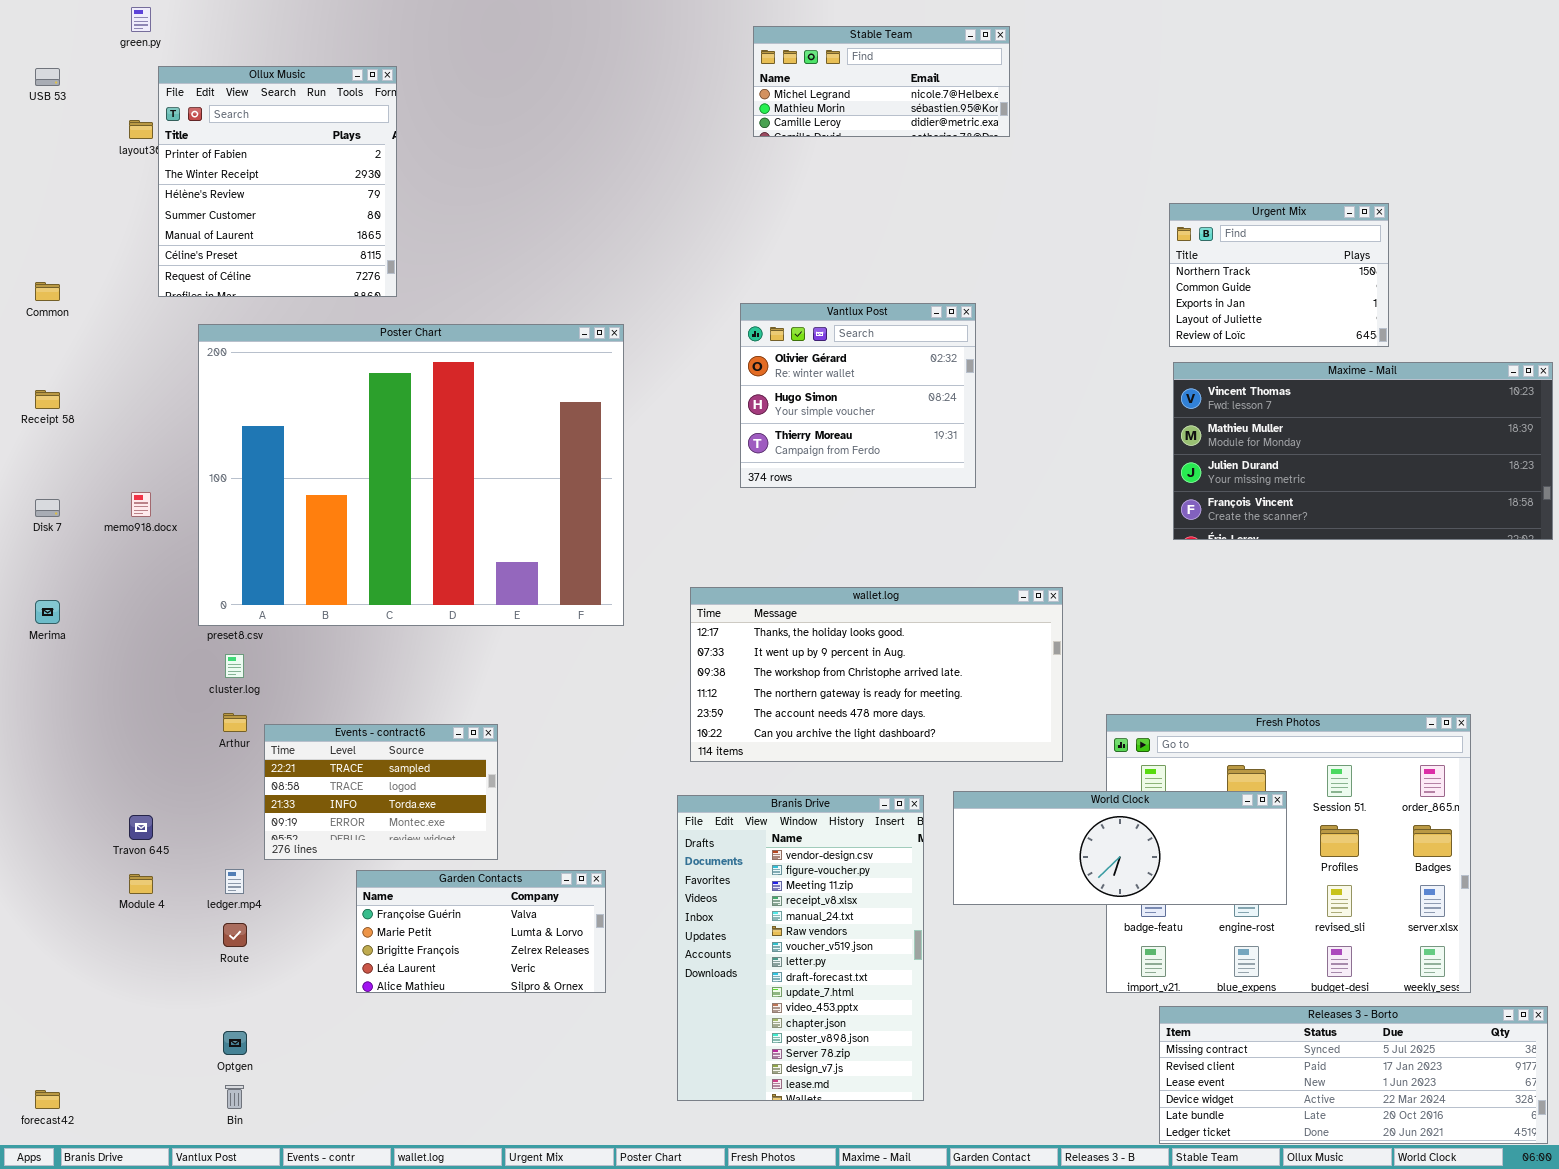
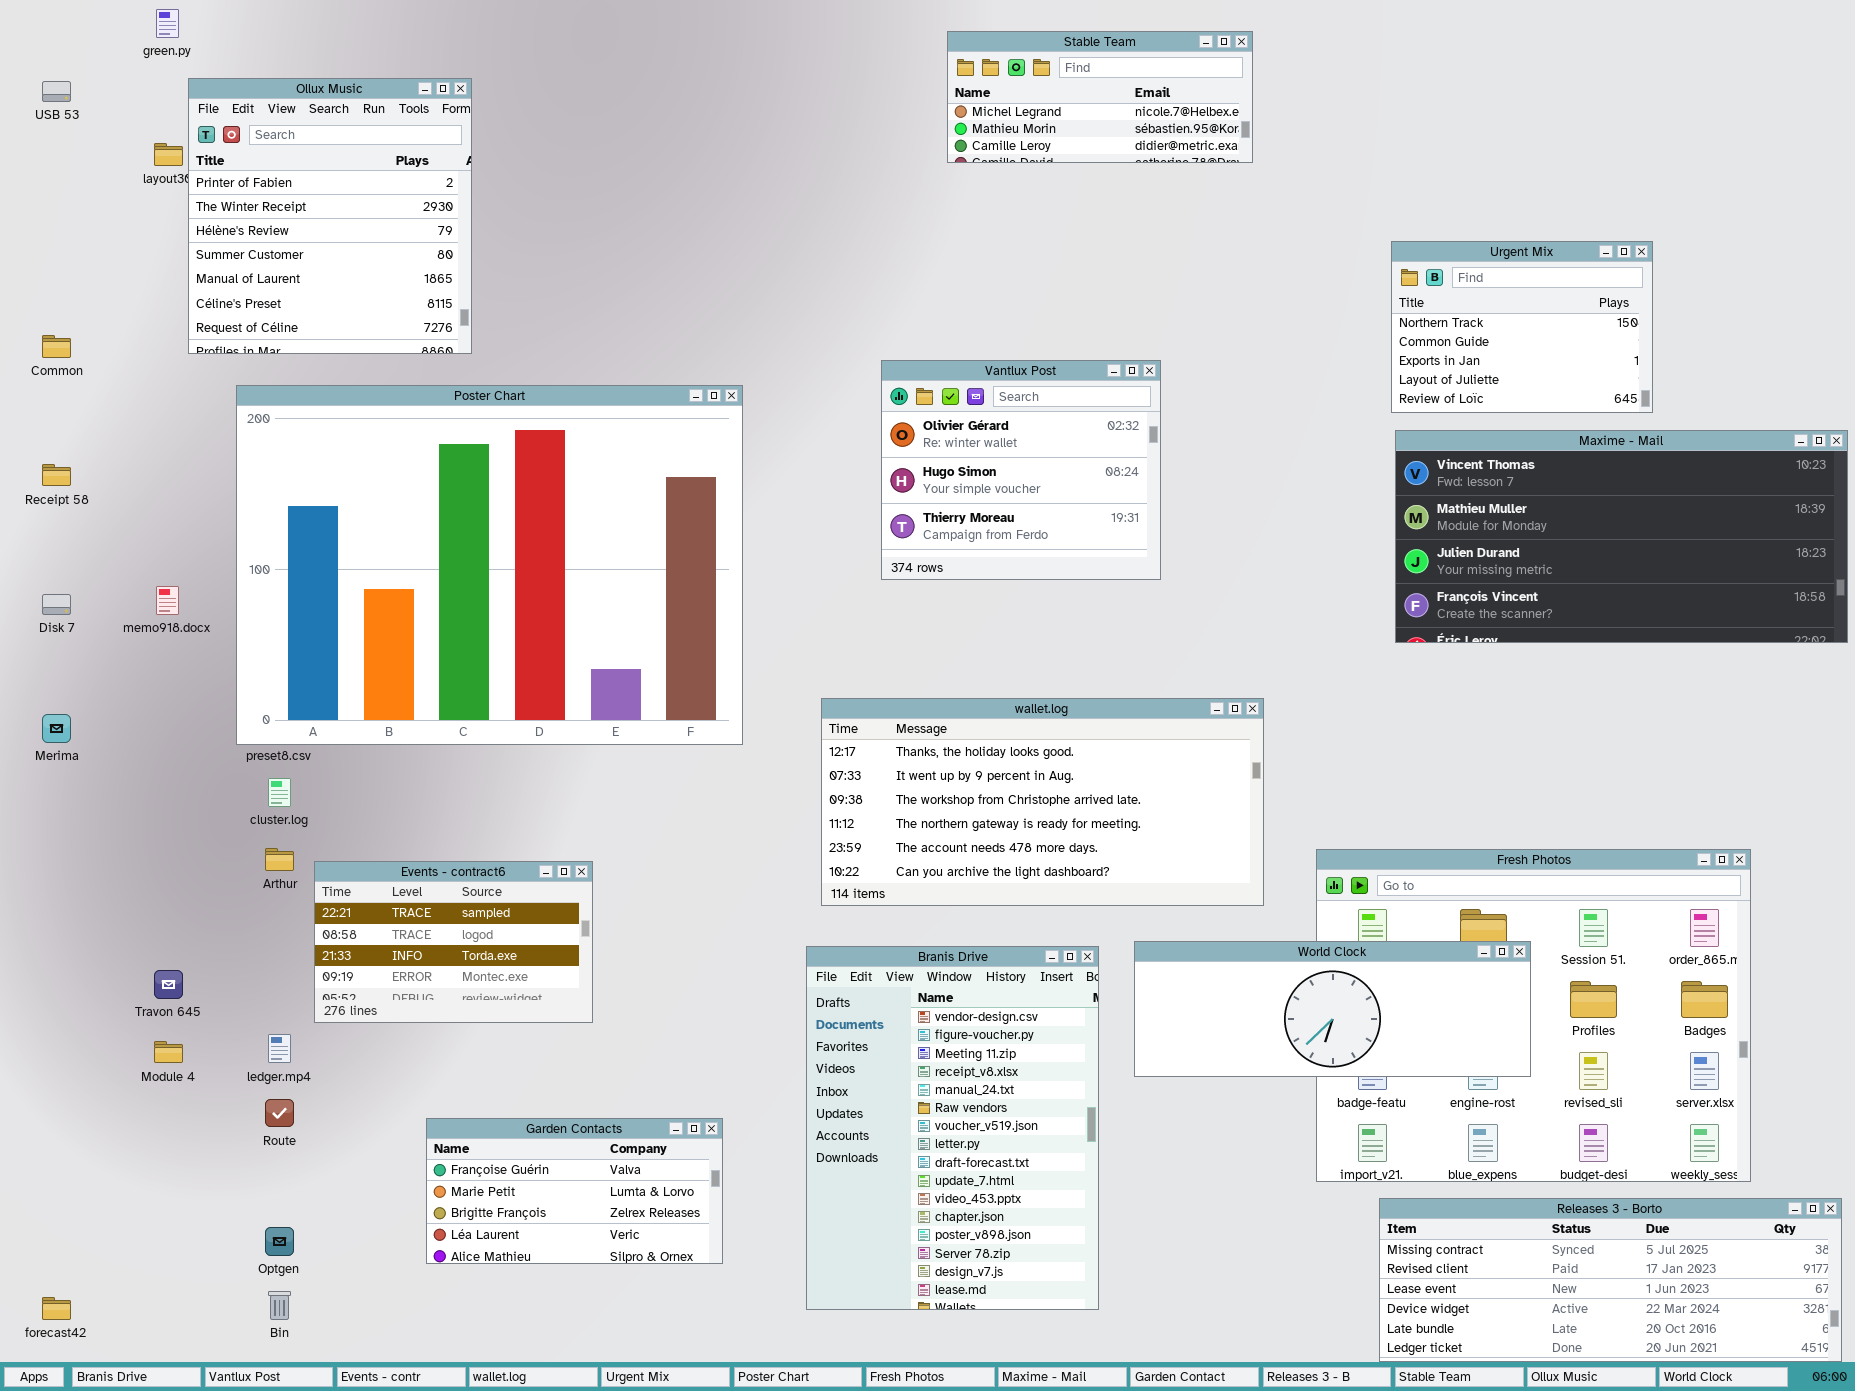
Stable Team: [753,26,1010,137] -> [947,31,1253,163], moved
Garden Contacts: [356,870,606,993] -> [426,1118,723,1264], moved

